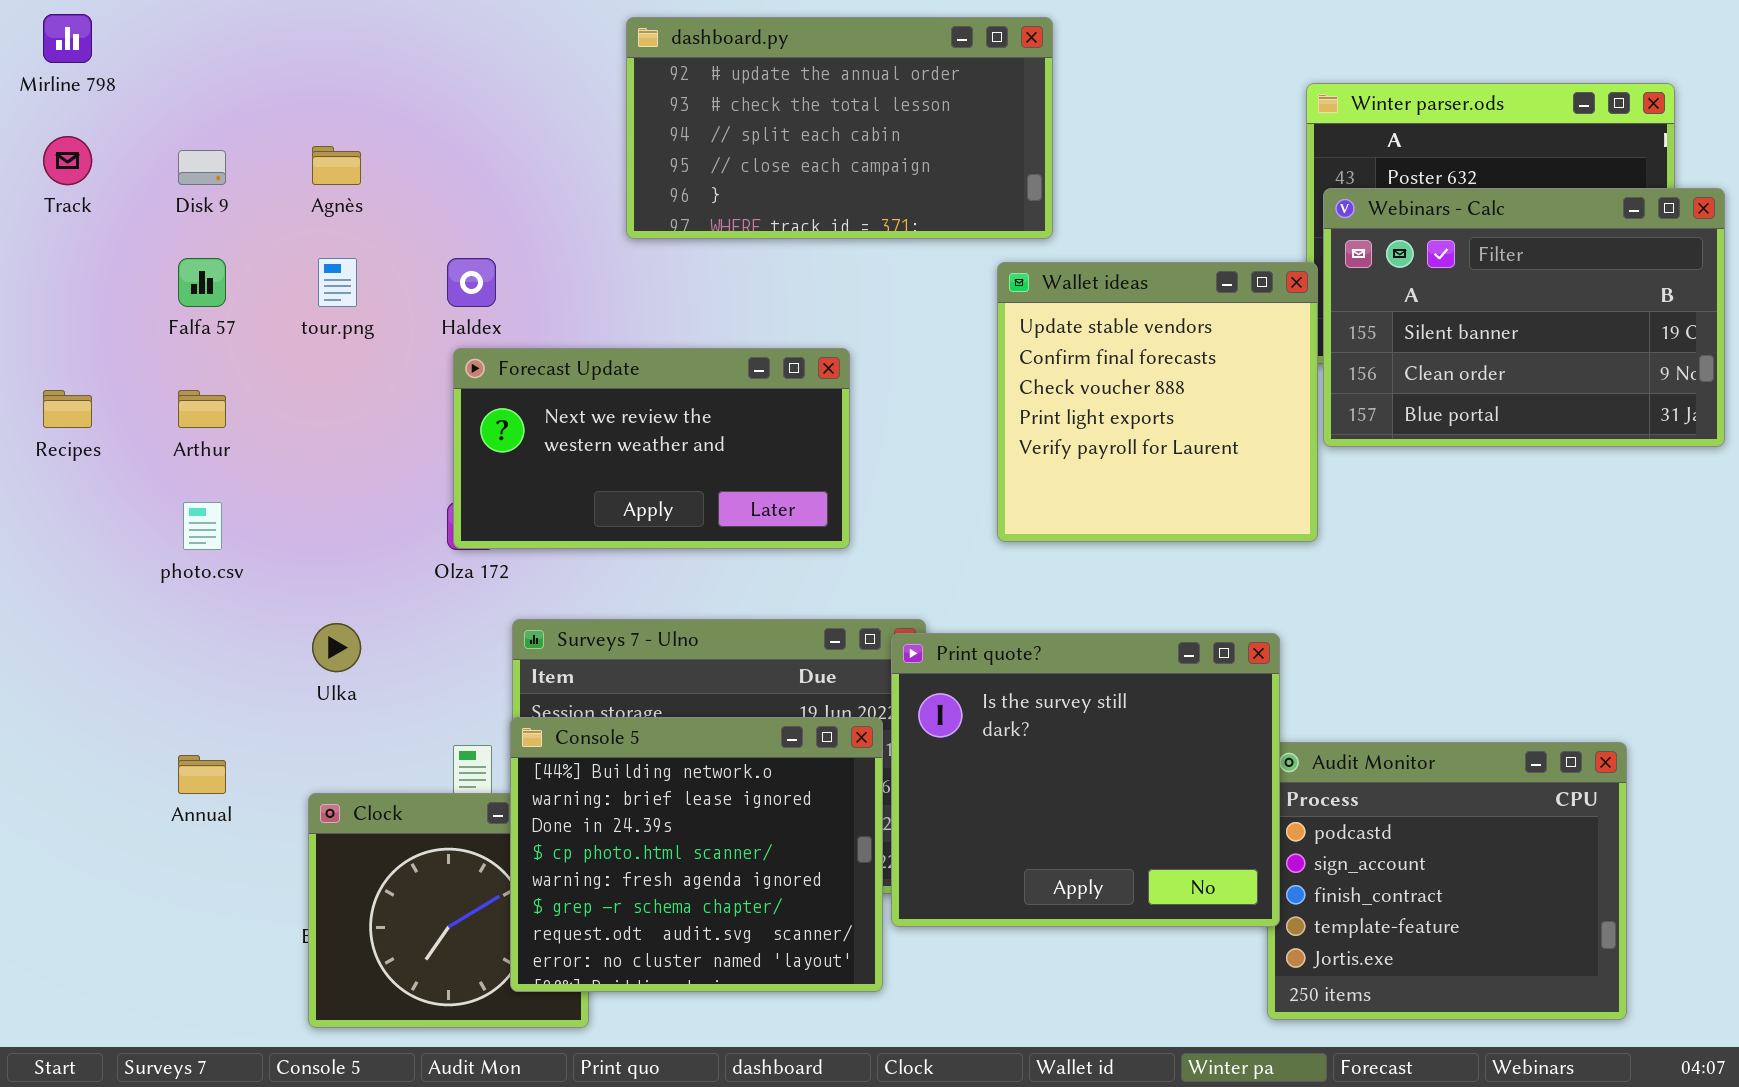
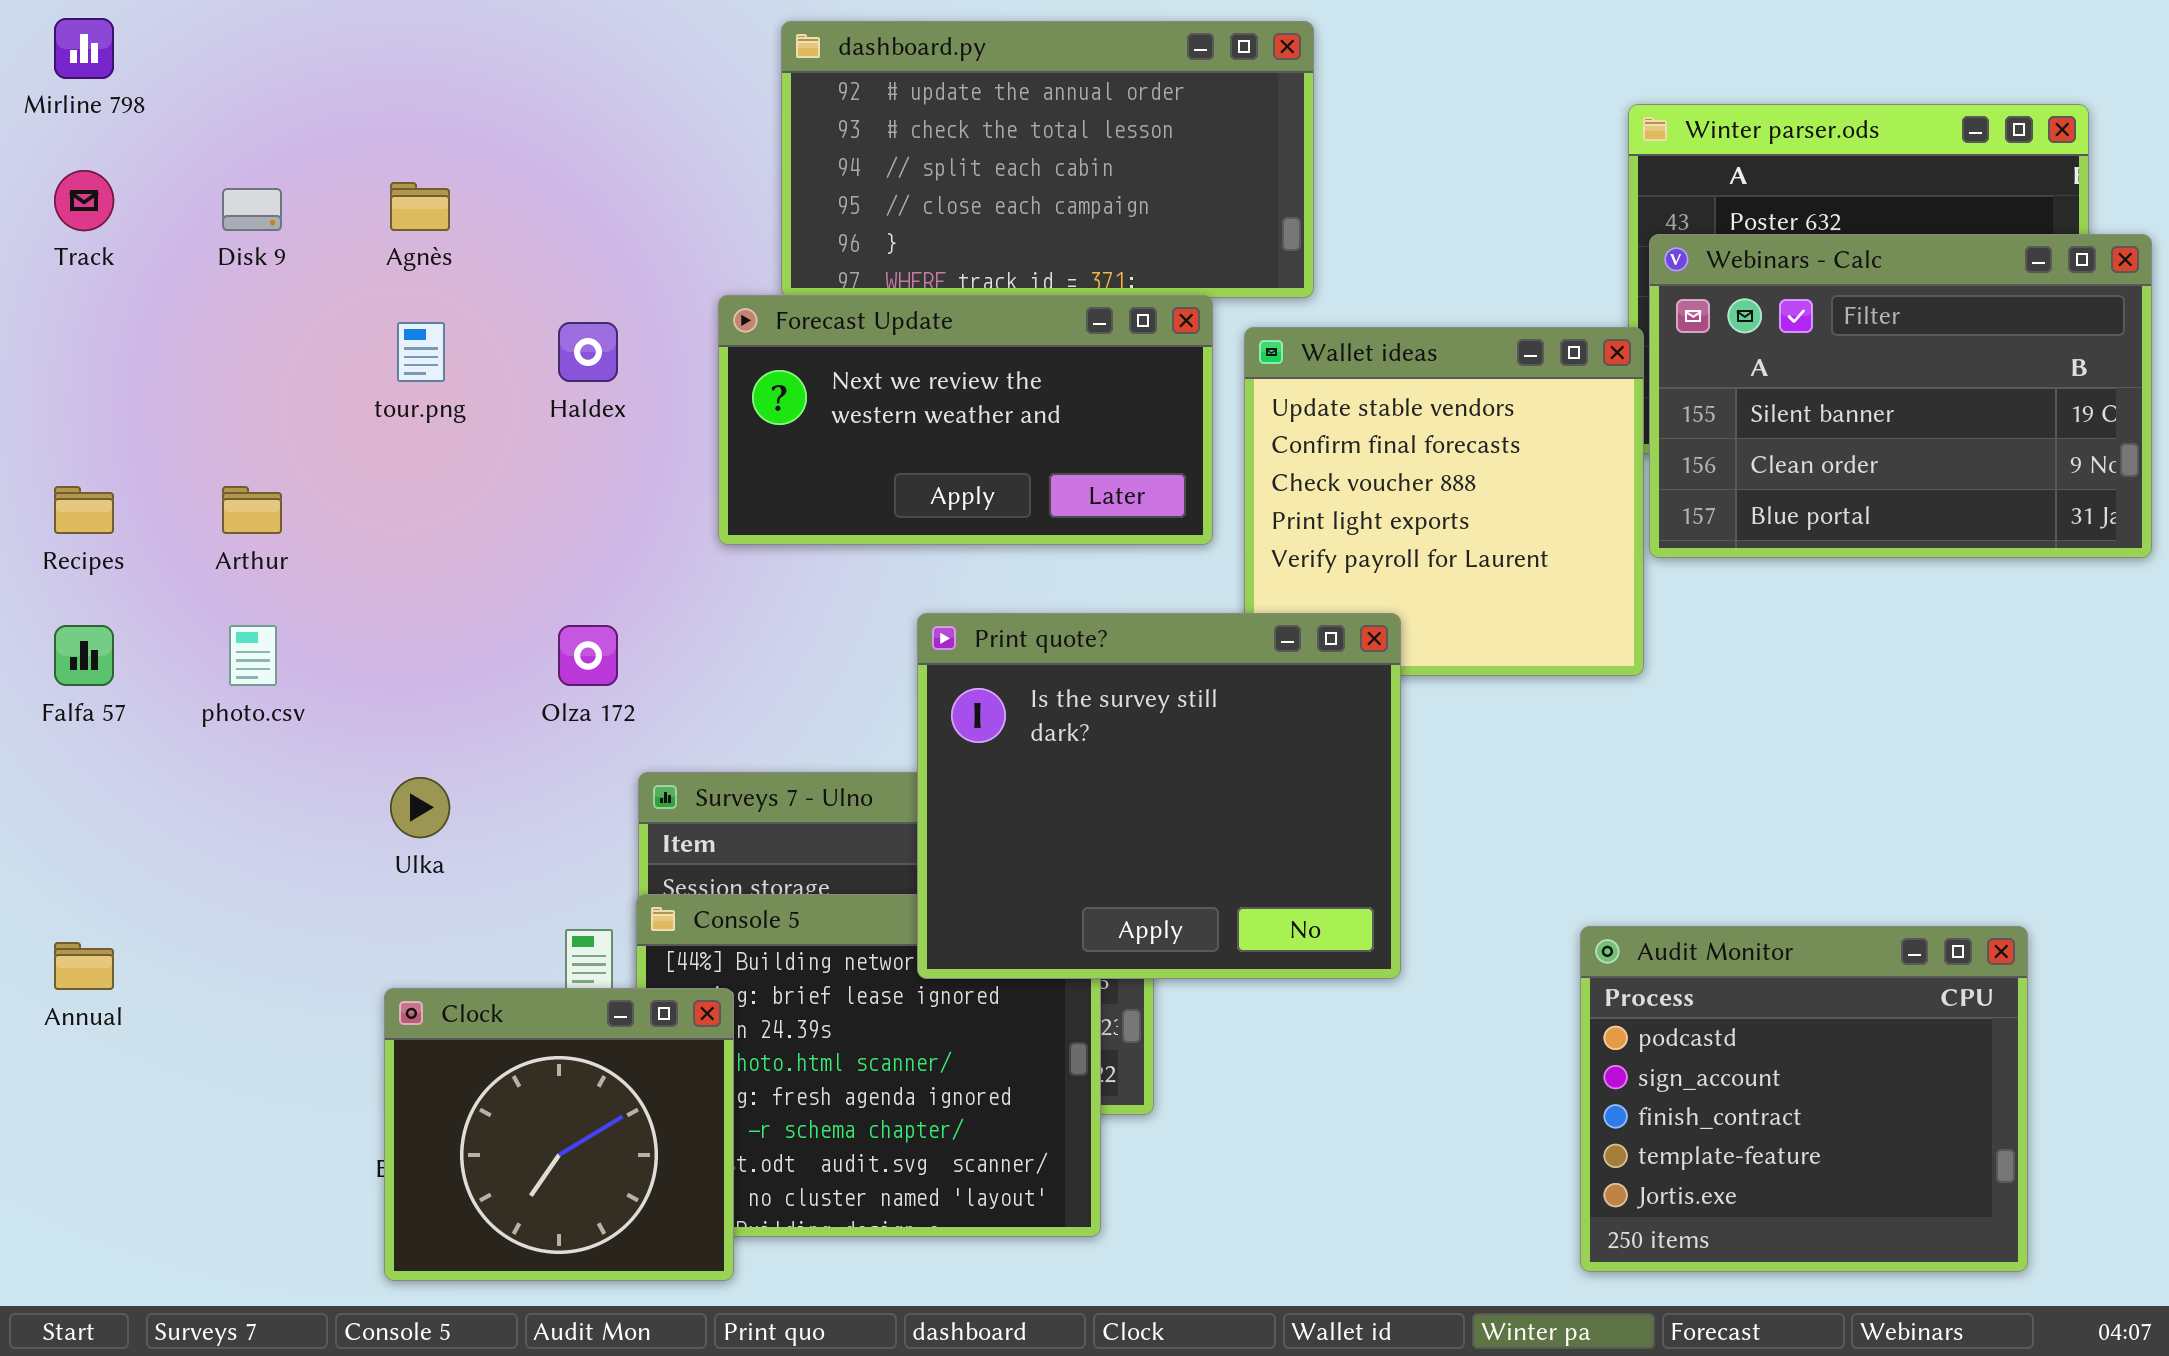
Falfa 57: [178,258,226,307] -> [54,625,114,686], moved
Forecast Update: [453,348,850,549] -> [718,295,1213,545], moved
Print quote?: [891,633,1280,927] -> [917,613,1401,979], moved
Annual: [178,755,226,794] -> [54,942,114,990], moved
Clock: [308,793,589,1028] -> [384,988,734,1281], raised

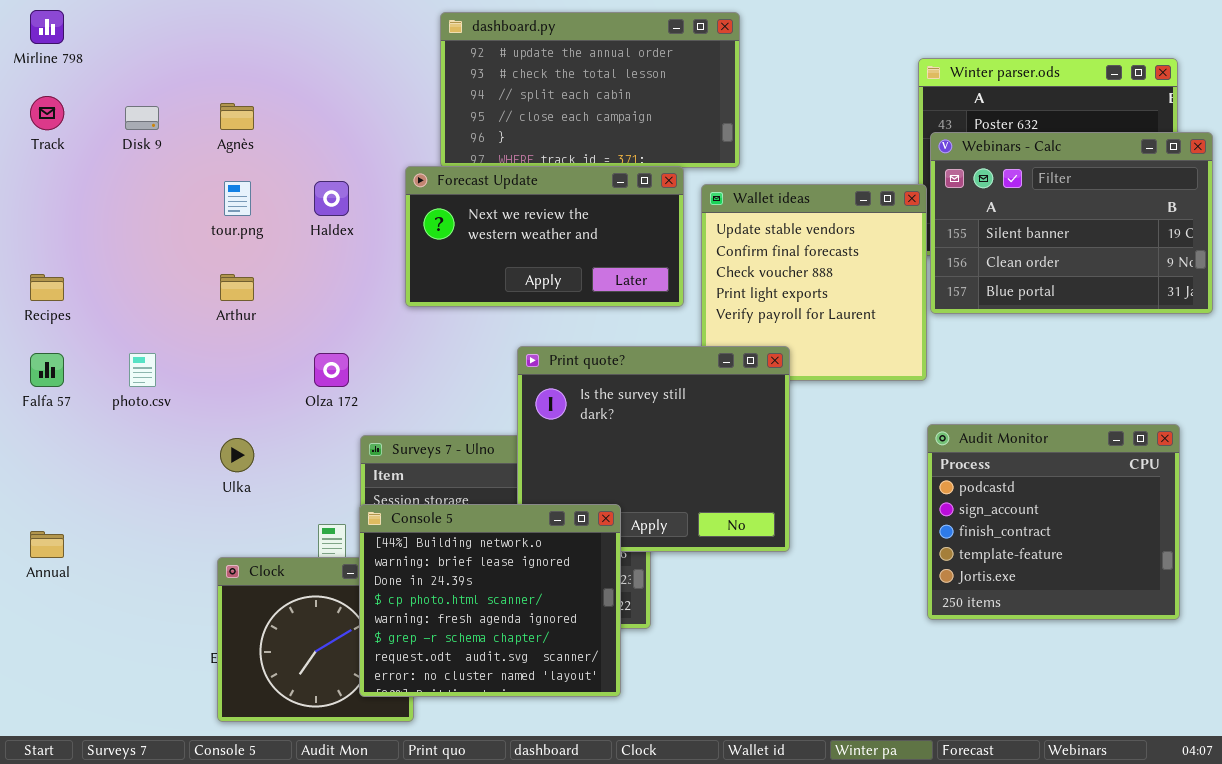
Arthur: [222,486,282,534] -> [220,274,254,301], moved
Console 5: [636,894,1101,1237] -> [359,504,621,697], raised
Audit Monitor: [1580,926,2028,1272] -> [927,424,1180,620], moved

